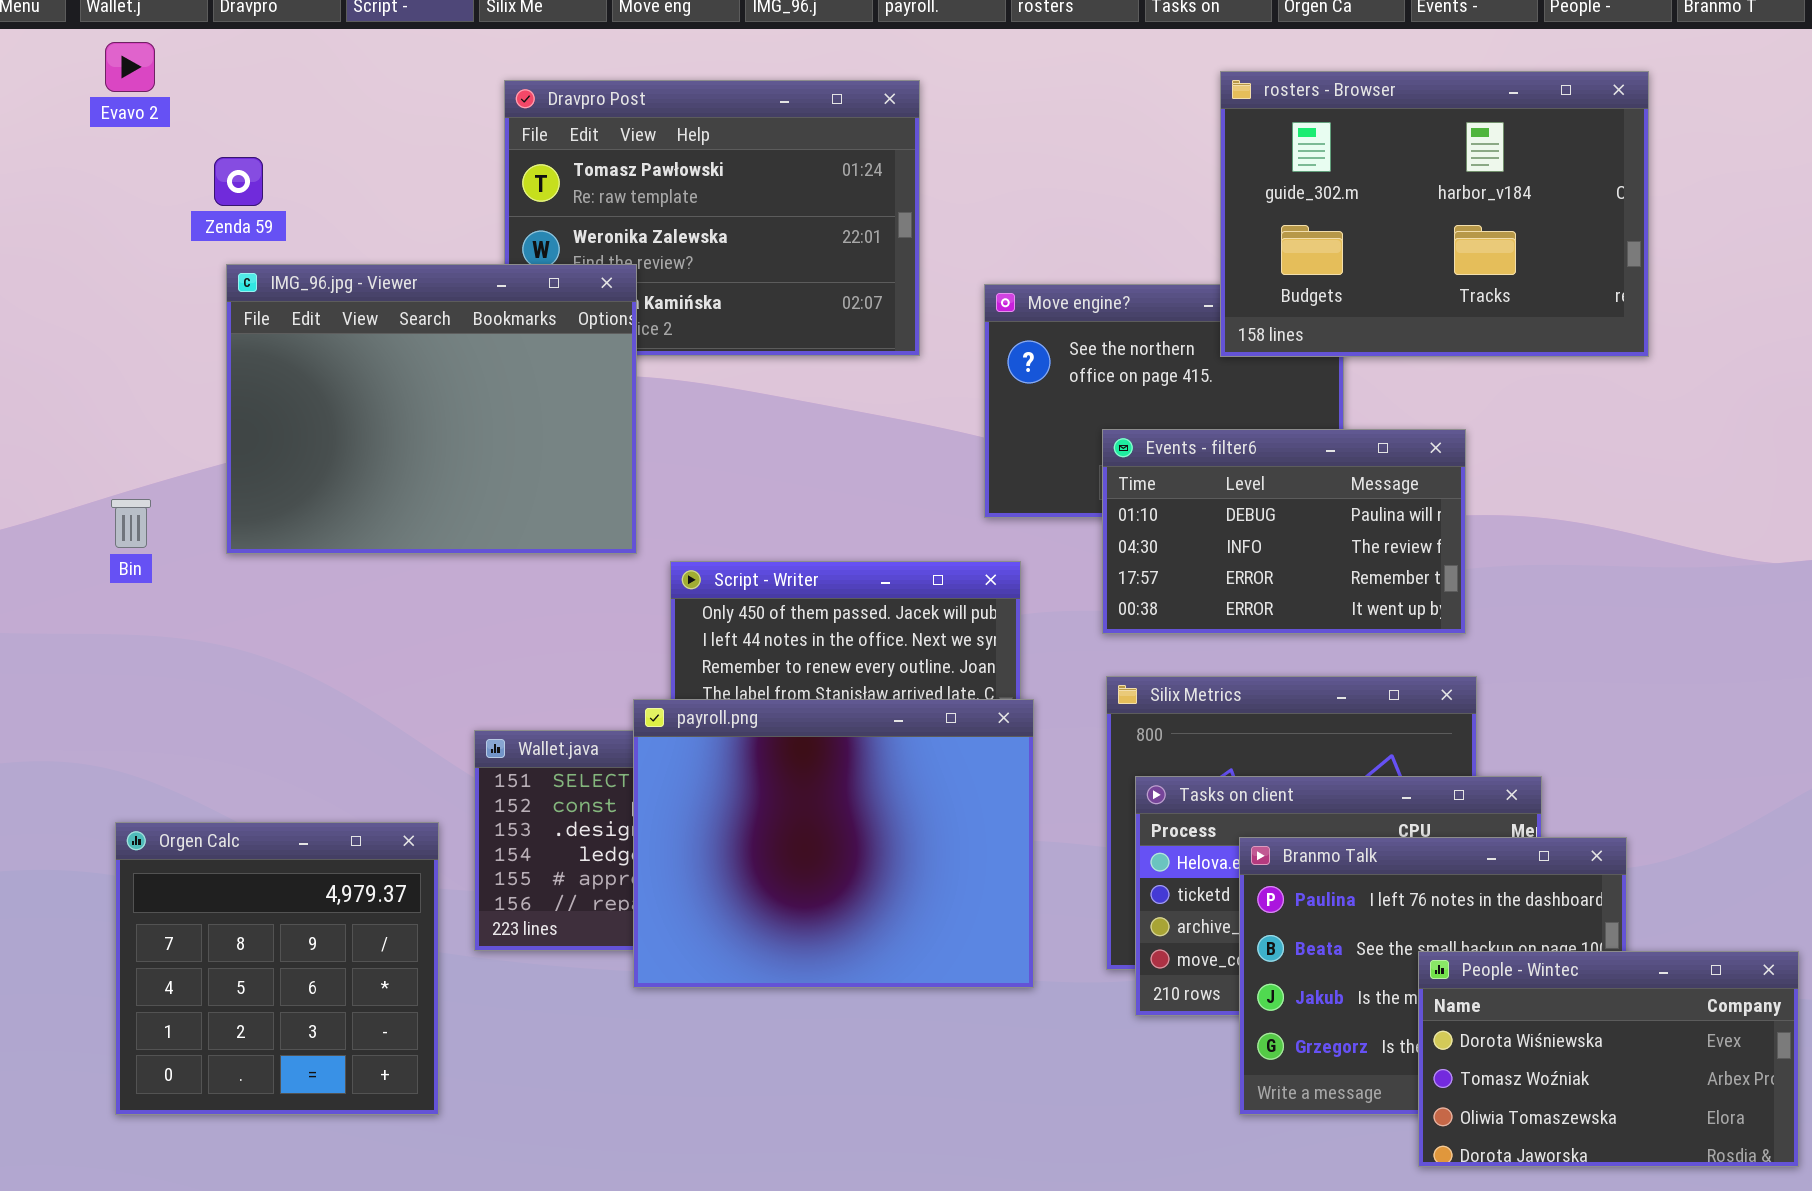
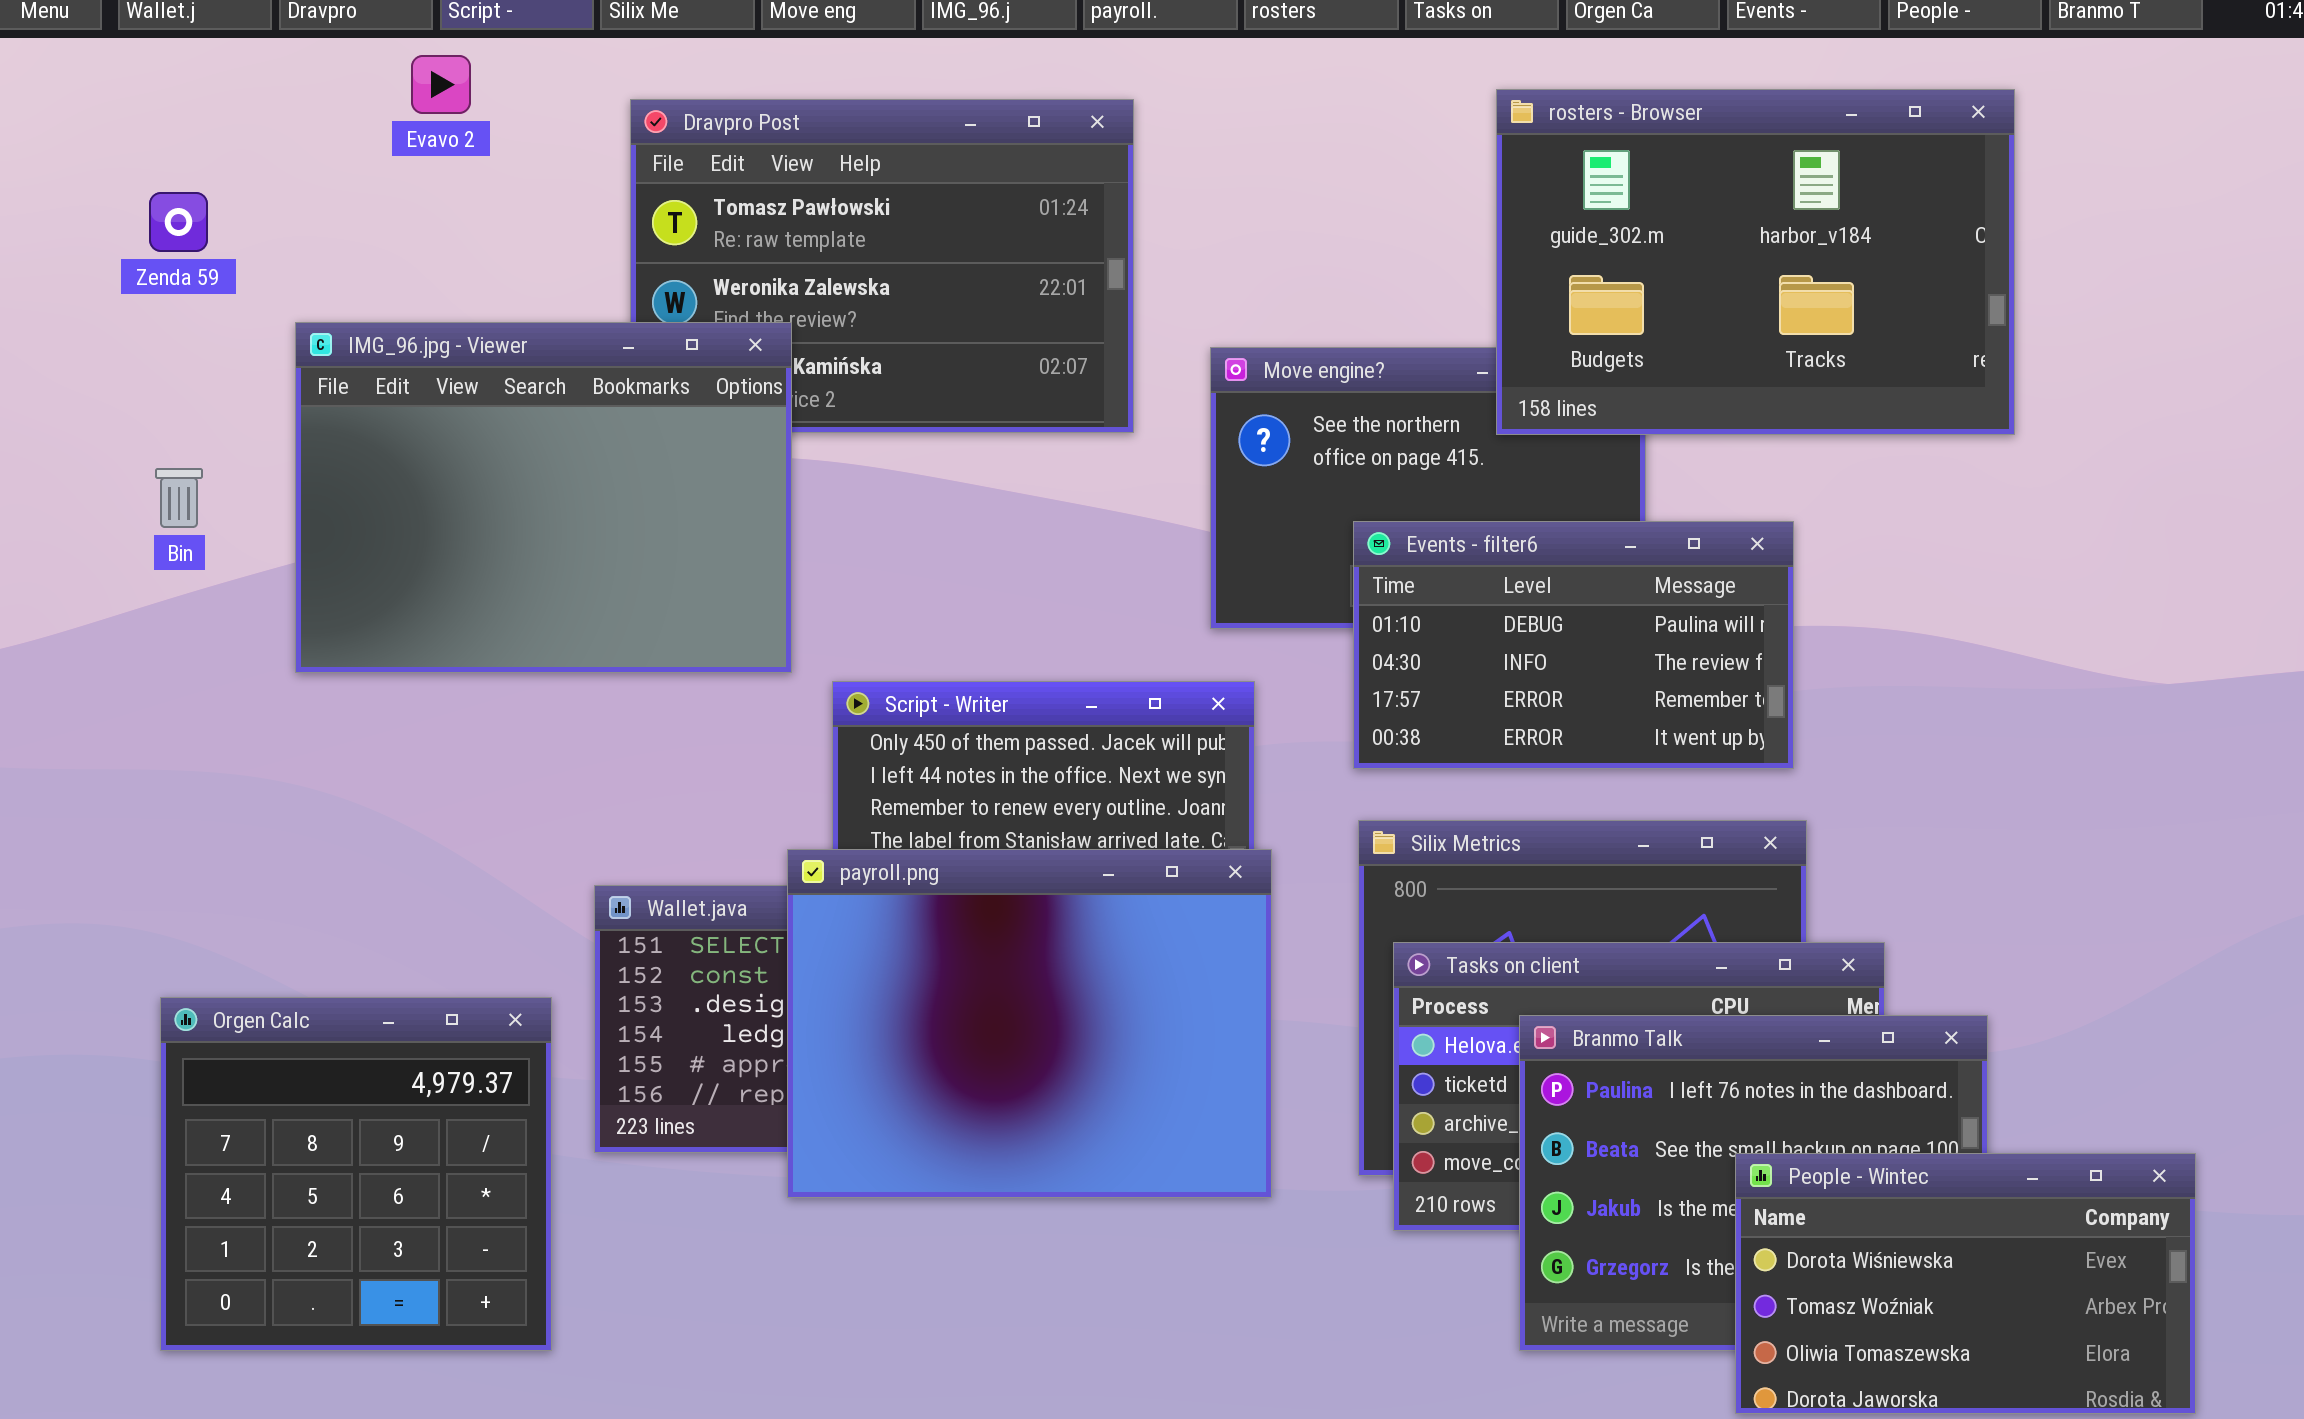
Evavo 2: [105,42,155,92] -> [411,55,471,114], moved
Zenda 59: [214,157,263,206] -> [149,192,208,252], moved
Bin: [111,499,151,548] -> [155,468,203,528], moved

